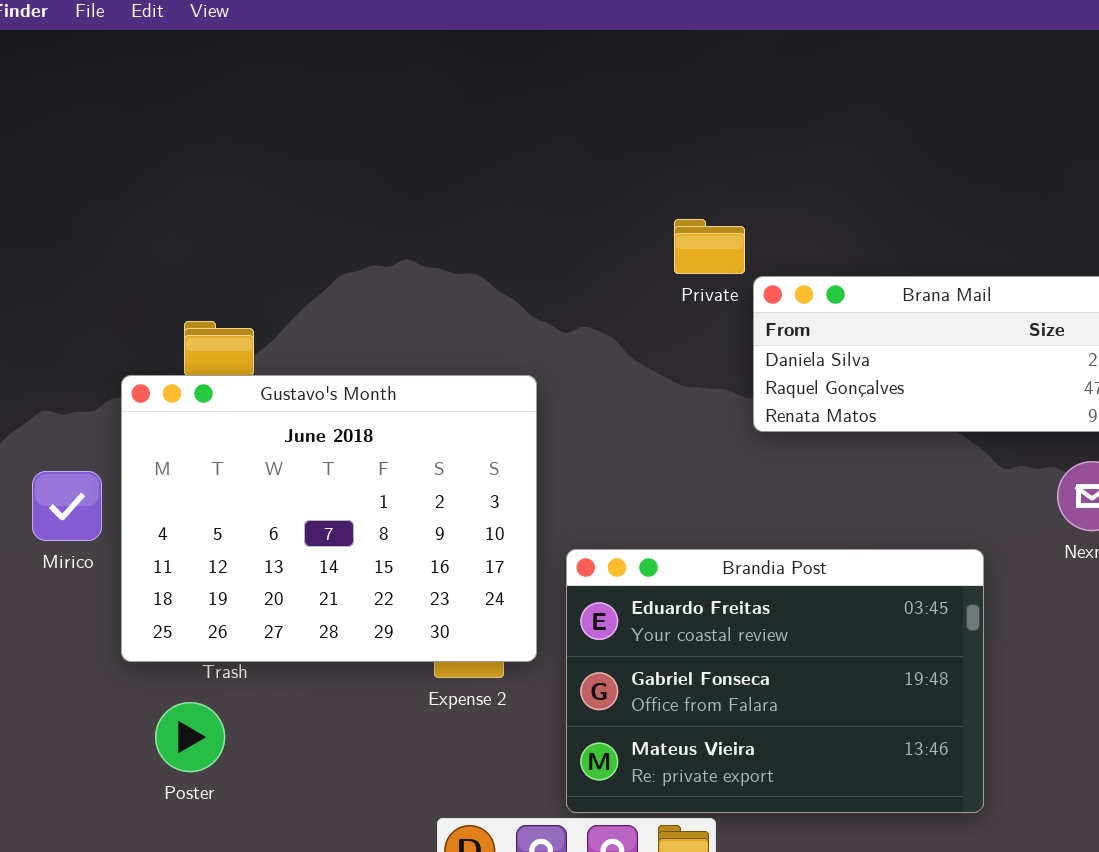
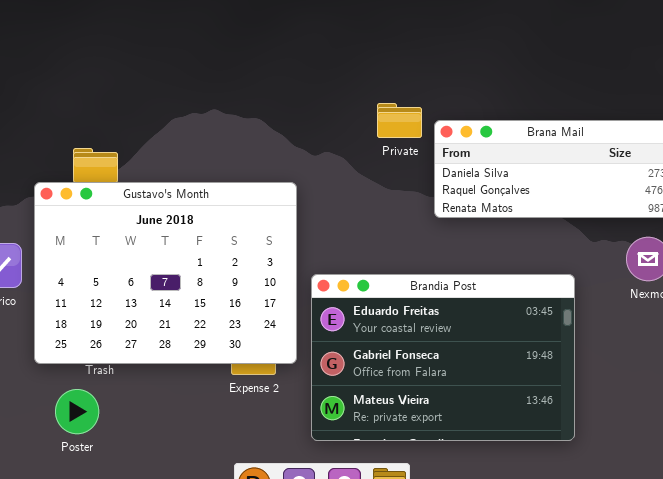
Private: [674,219,745,274] -> [377,103,422,138], moved
Brandia Post: [566,549,984,813] -> [311,274,575,441], moved

